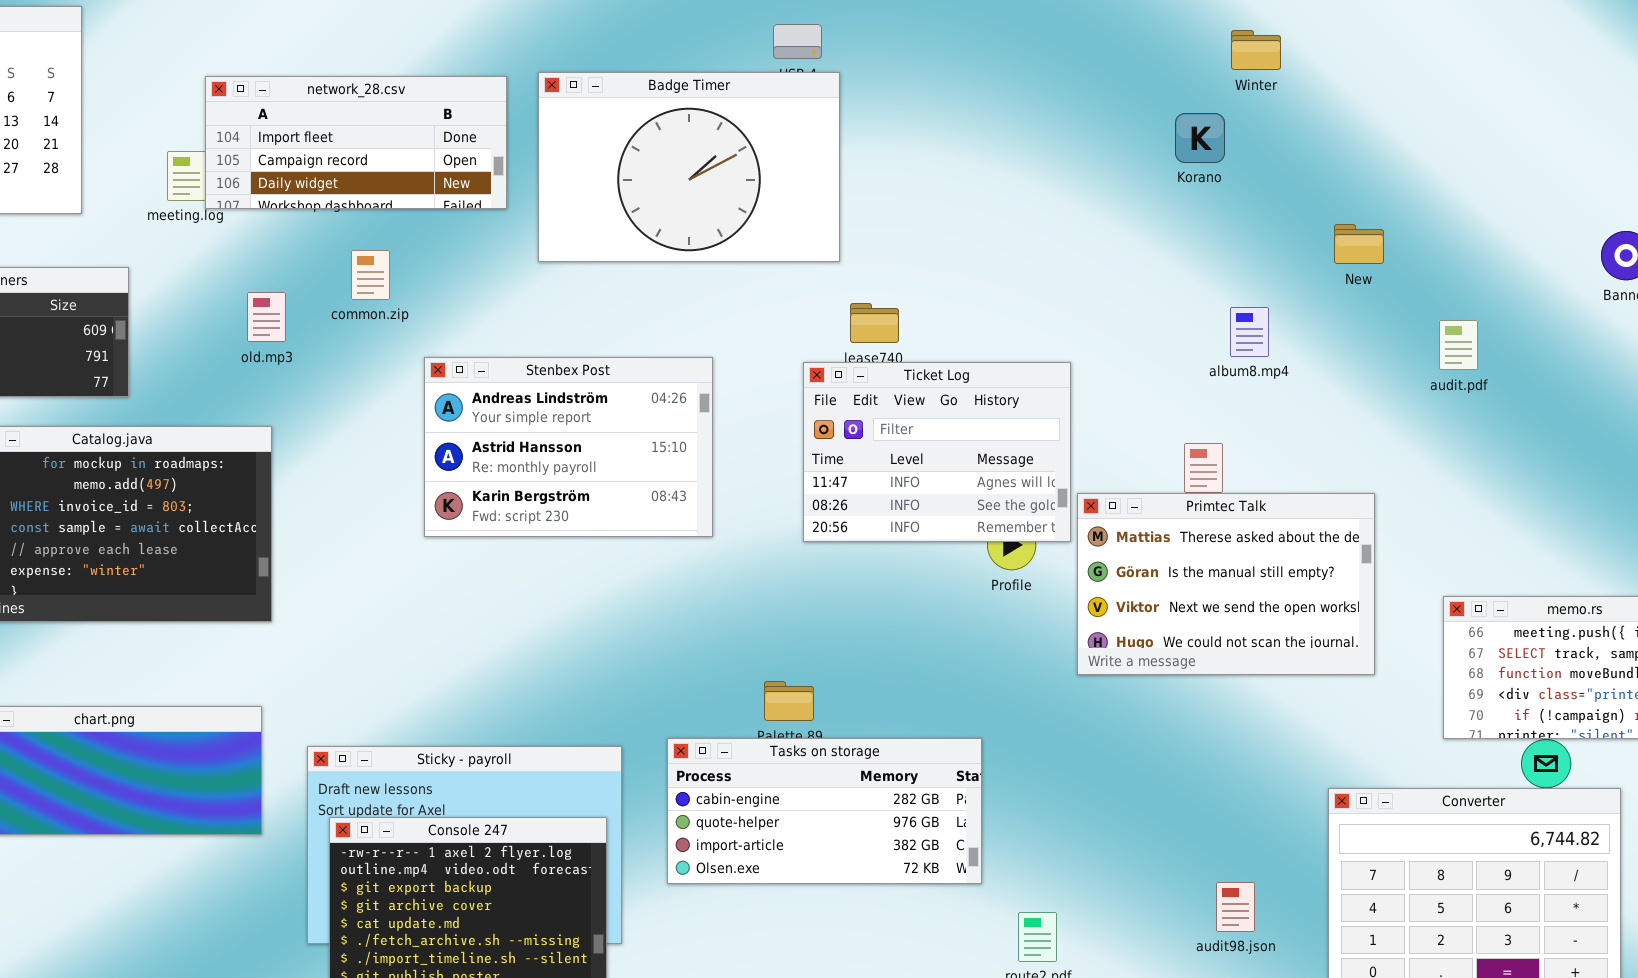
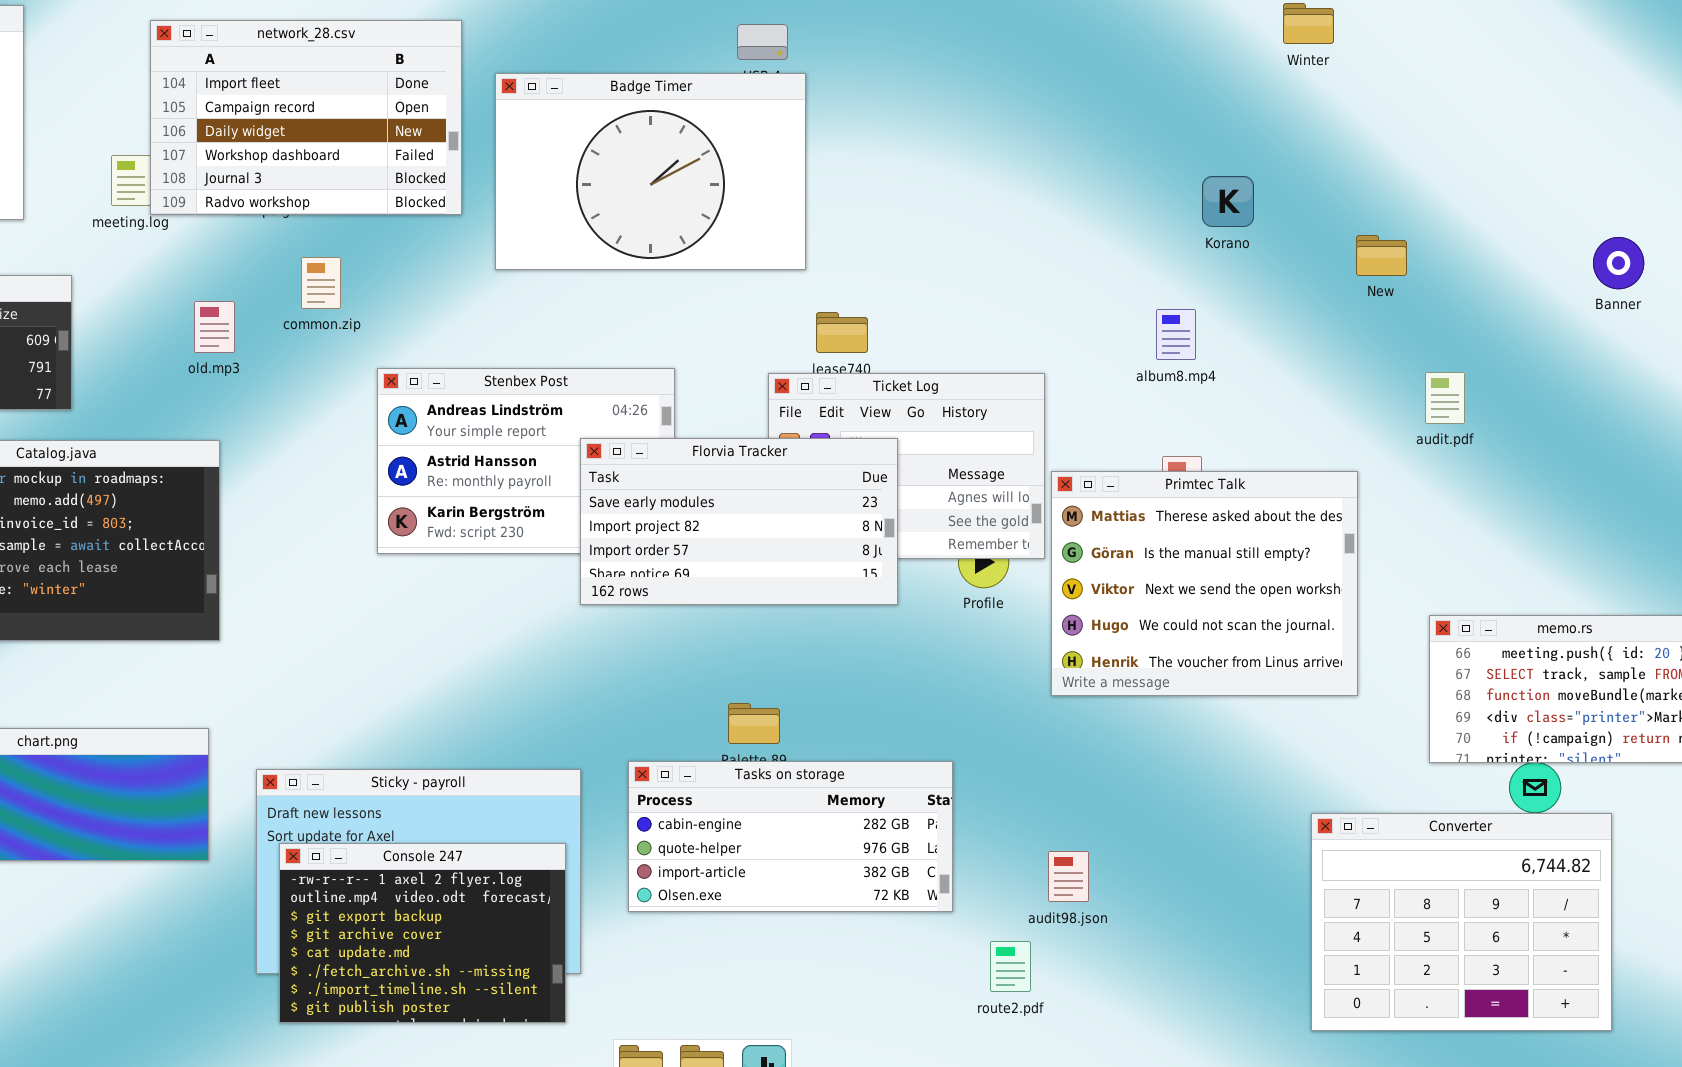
Winter: [1231,30,1281,70] -> [1283,3,1334,44], moved
network_28.csv: [205,76,507,209] -> [150,20,462,215], resized
Korano: [1175,113,1225,163] -> [1202,176,1254,227], moved
New: [1334,224,1384,264] -> [1356,235,1407,276], moved
album8.mp4: [1230,307,1269,357] -> [1156,309,1196,360], moved
audit.pdf: [1439,320,1478,370] -> [1425,372,1465,424], moved
Florvia Tracker: none -> [580,438,898,605], opened
Primtec Talk: [1077,493,1375,675] -> [1051,471,1358,696], resized
audit98.json: [1216,882,1255,932] -> [1048,851,1089,902], moved

